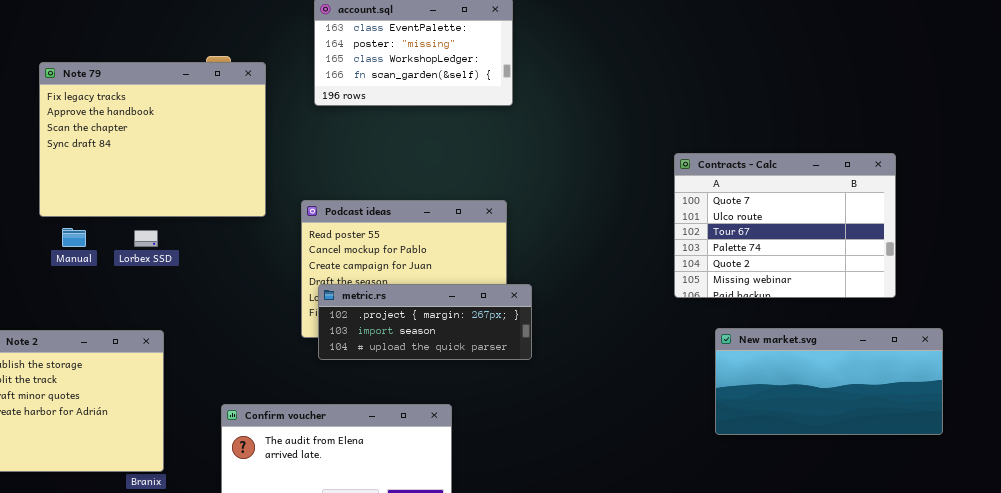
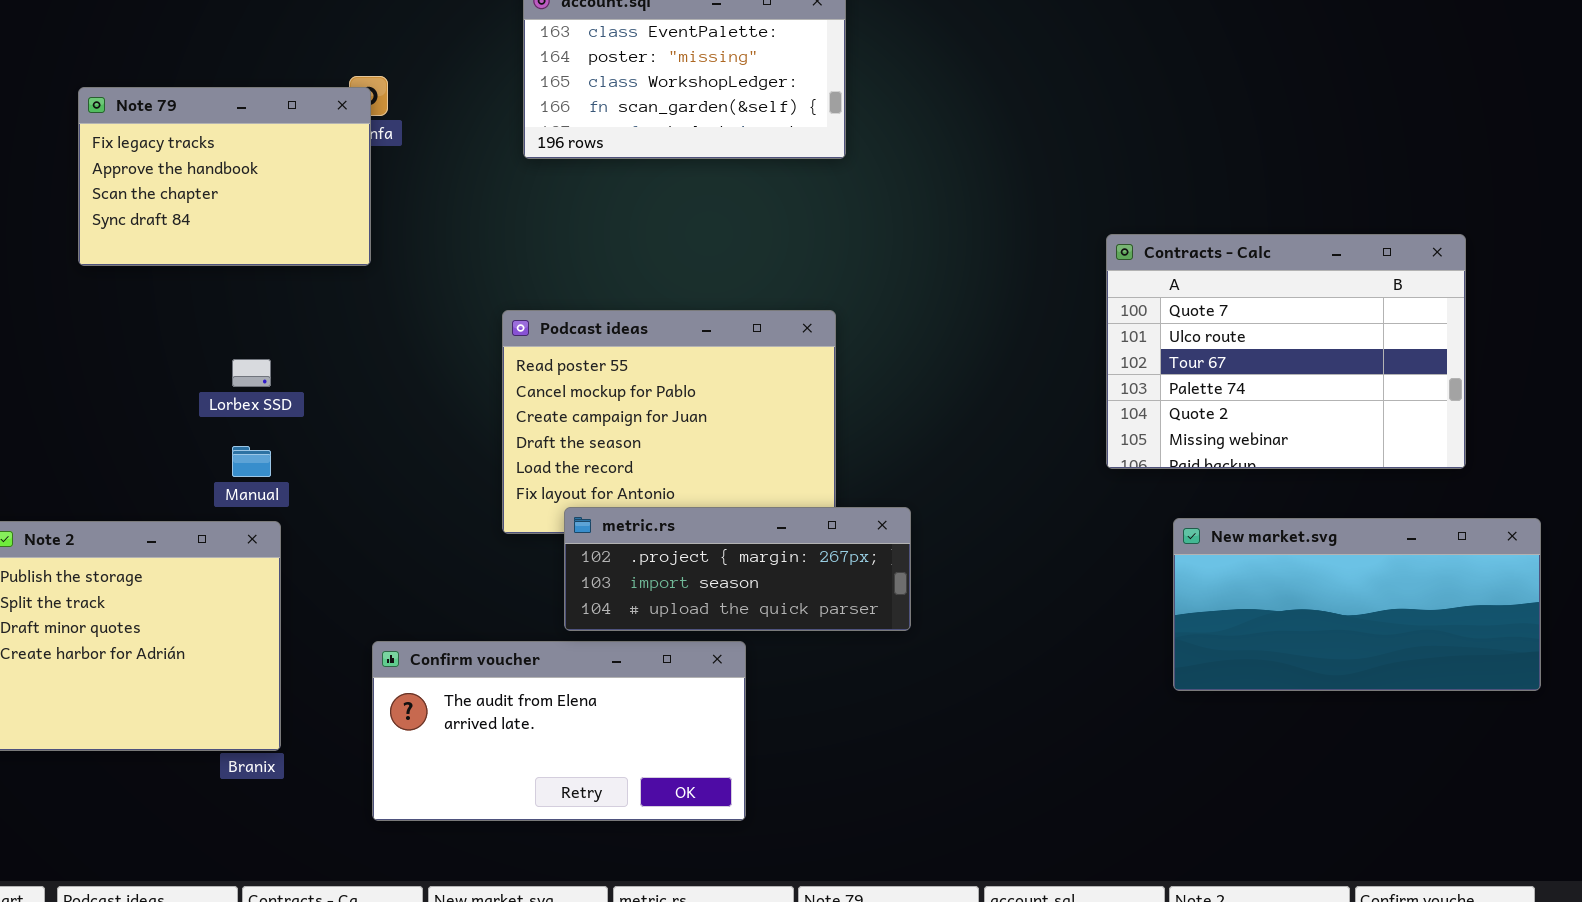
Note 79: [39,62,266,217] -> [78,87,371,266], resized
Manual: [62,228,86,247] -> [232,446,271,477], moved
metric.rs: [318,284,532,360] -> [564,507,911,631], moved

